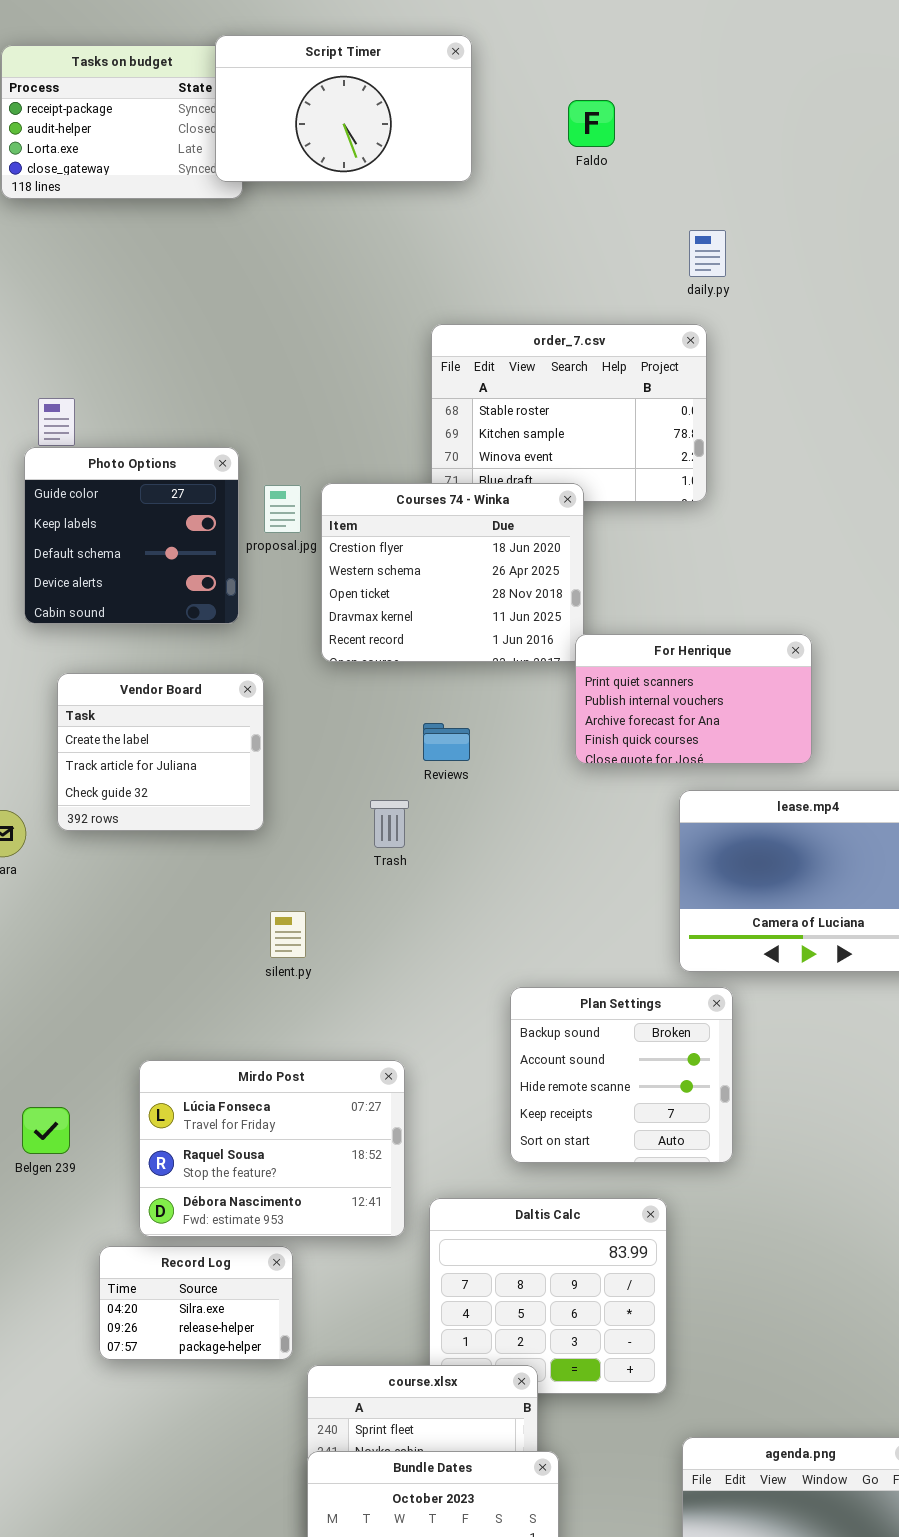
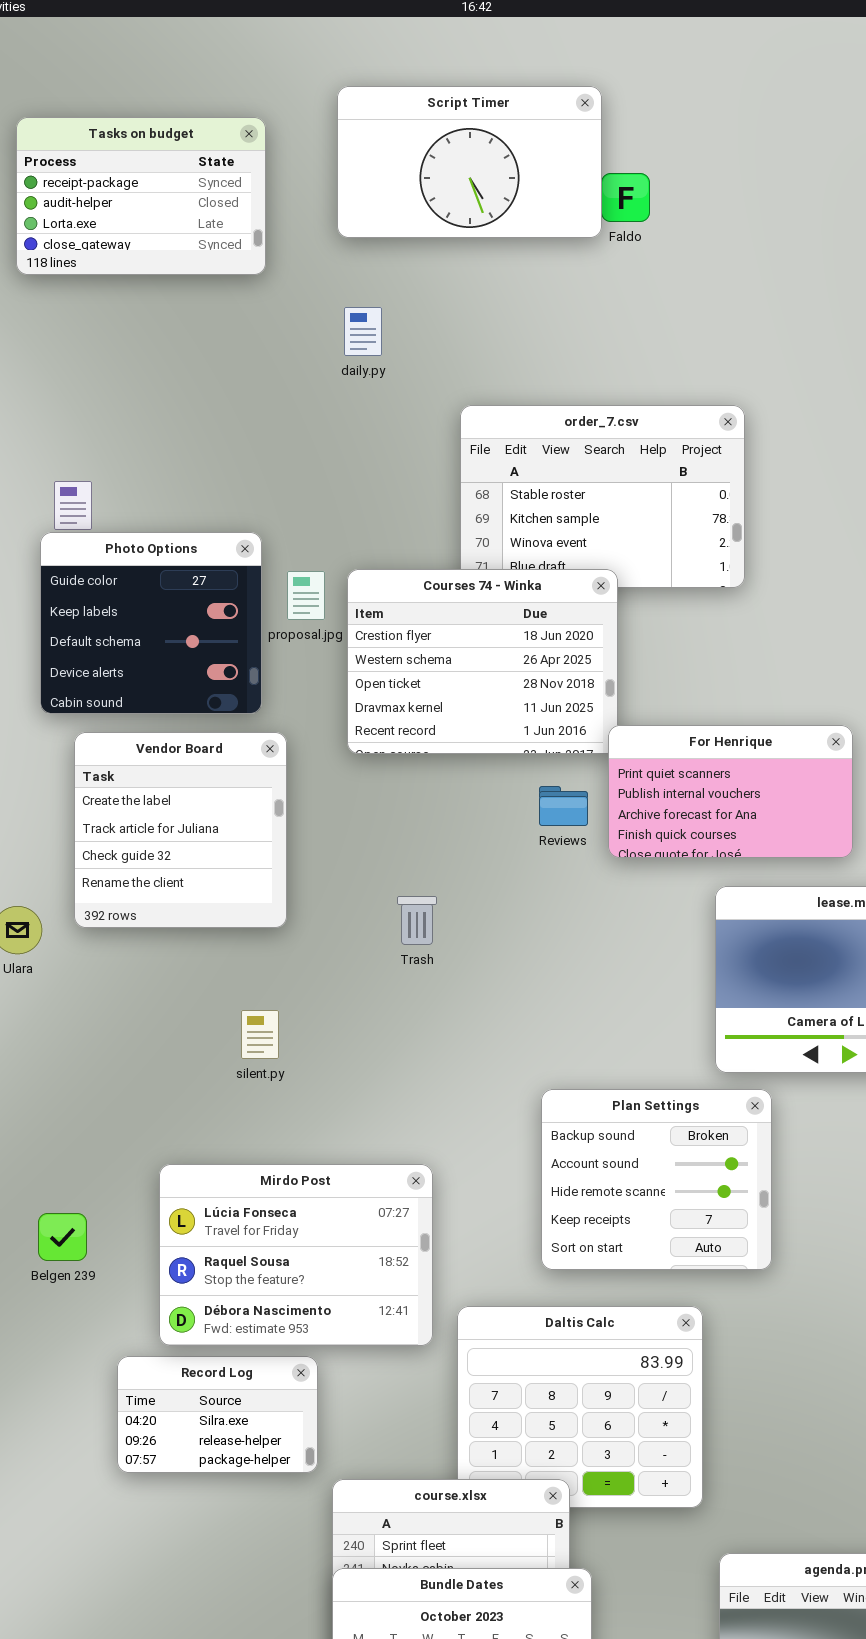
Script Timer: [215,35,472,182] -> [337,86,602,238], moved
daily.py: [689,230,726,277] -> [344,307,382,356], moved
Vendor Board: [57,673,264,831] -> [74,732,287,928], resized
Reviews: [423,723,470,761] -> [539,786,588,826], moved
silent.py: [270,911,306,958] -> [241,1010,279,1059], moved

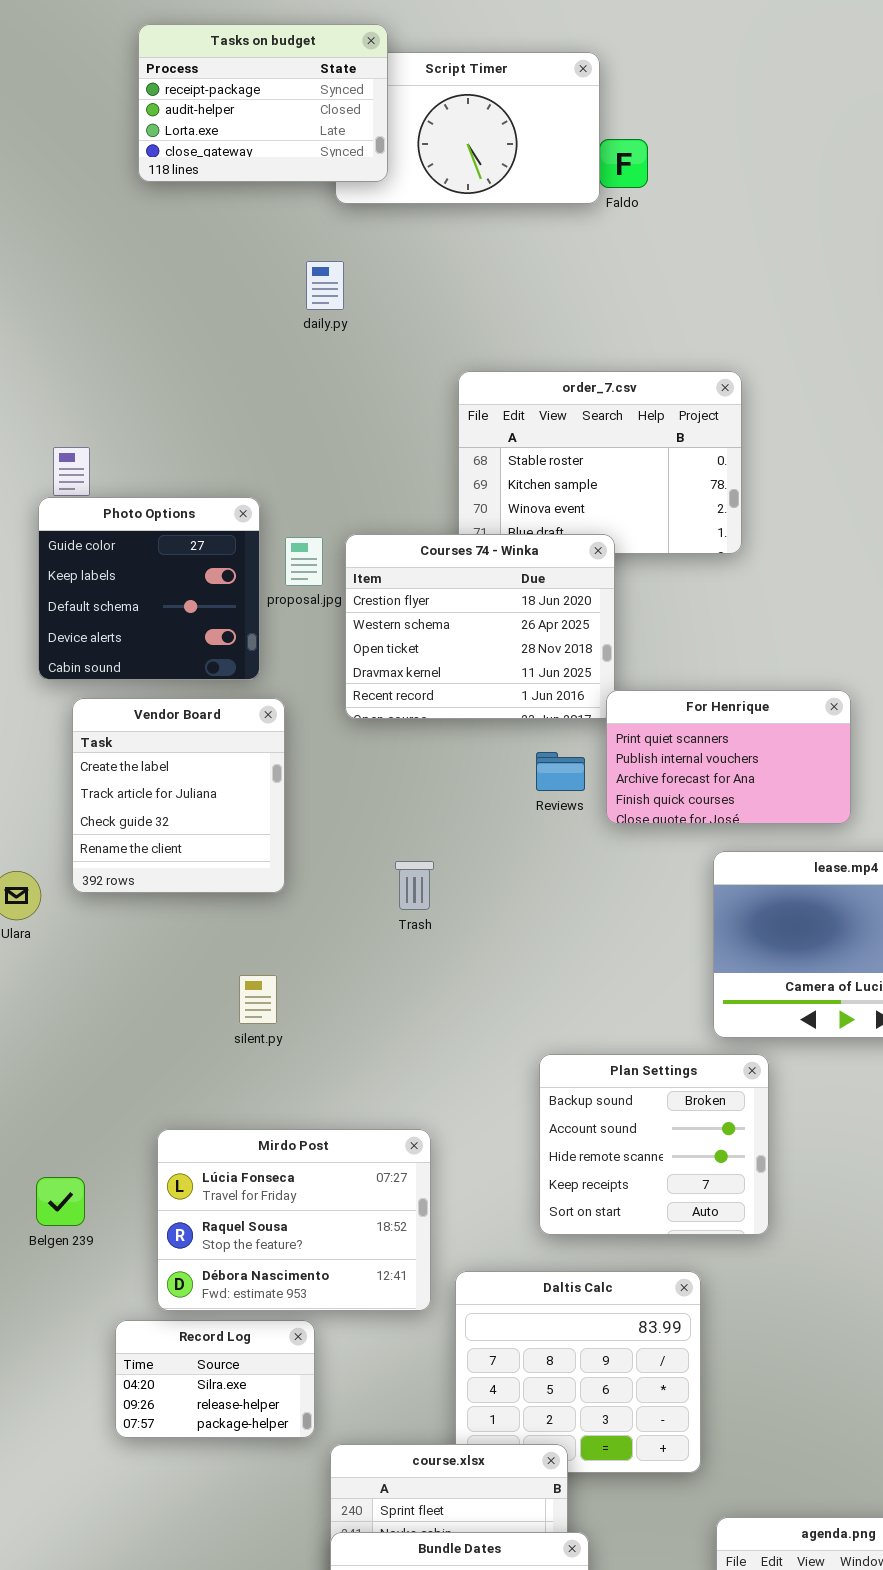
Tasks on budget: [16,117,266,275] -> [138,24,388,182], moved
daily.py: [344,307,382,356] -> [306,261,344,310], moved

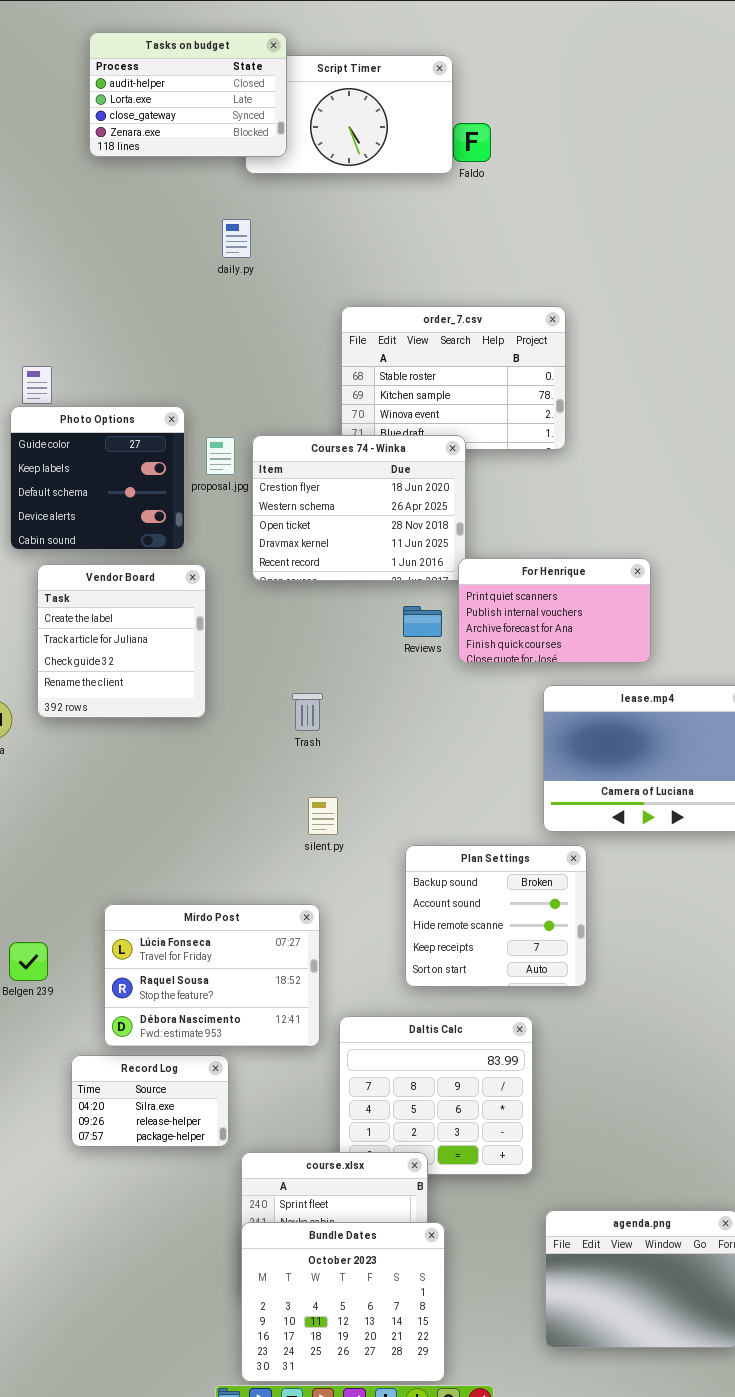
Tasks on budget: [138,24,388,182] -> [89,32,287,157], scrolled down 1 row
silent.py: [239,975,277,1024] -> [308,797,338,835], moved

